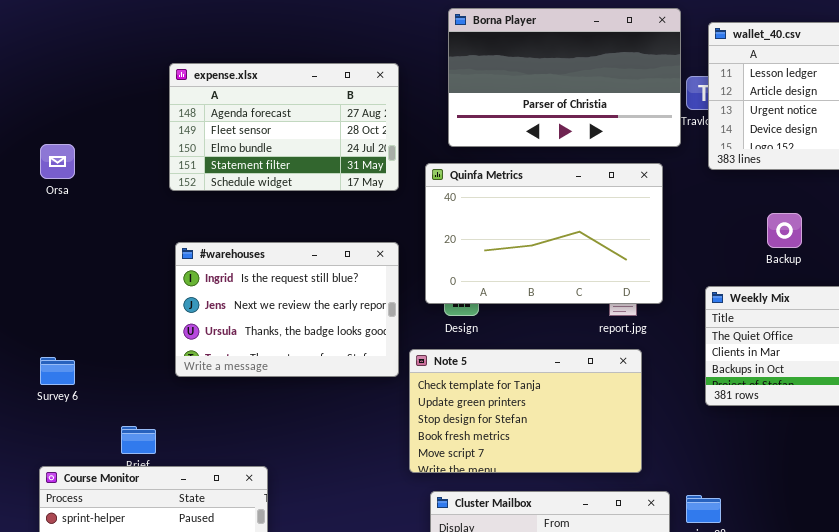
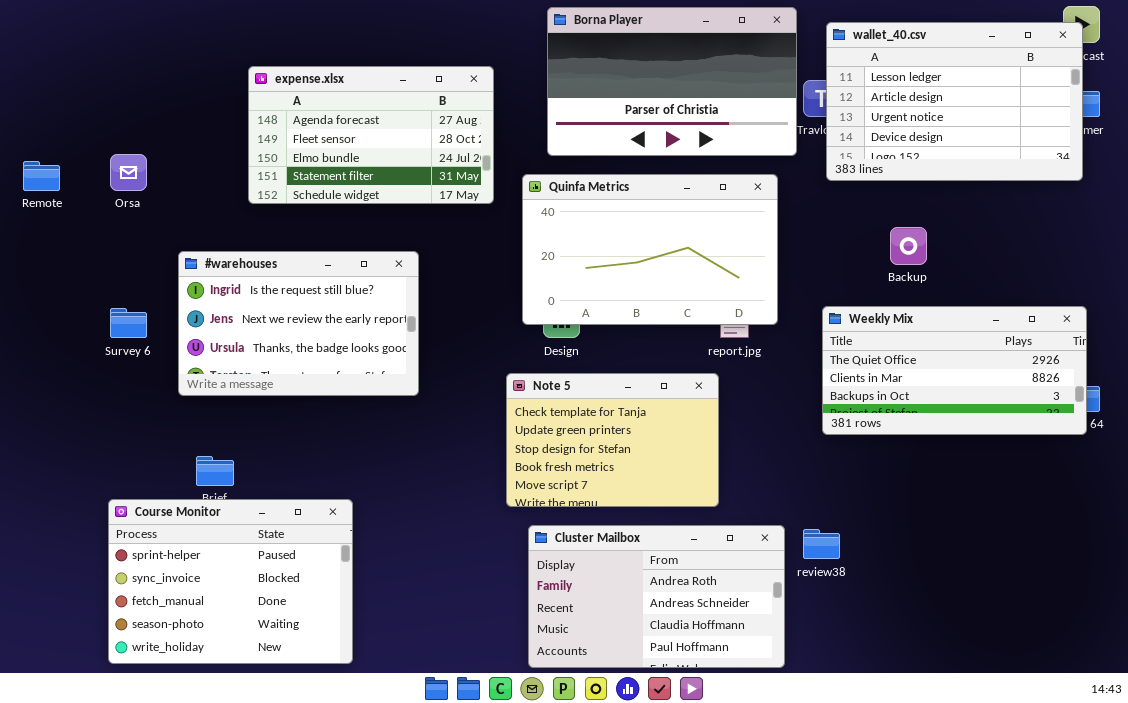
#warehouses: [175,242,399,377] -> [178,251,419,396], moved
Note 5: [409,349,642,473] -> [506,373,719,507], resized
Survey 6: [40,357,75,385] -> [110,308,147,338], moved

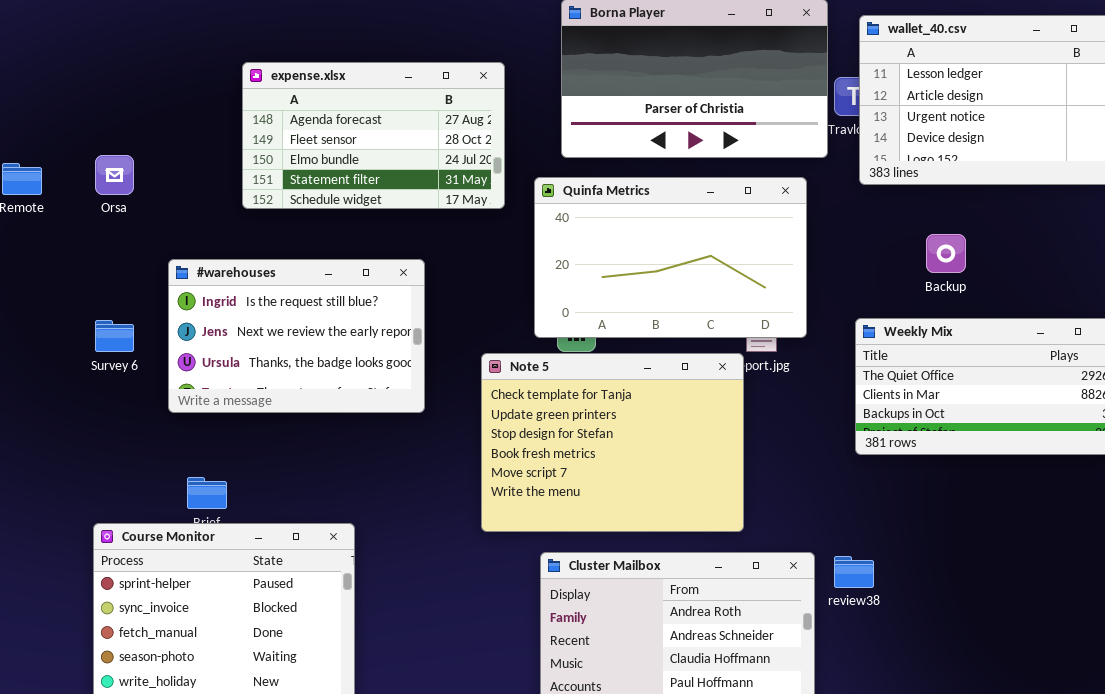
Note 5: [506,373,719,507] -> [481,353,744,532], resized

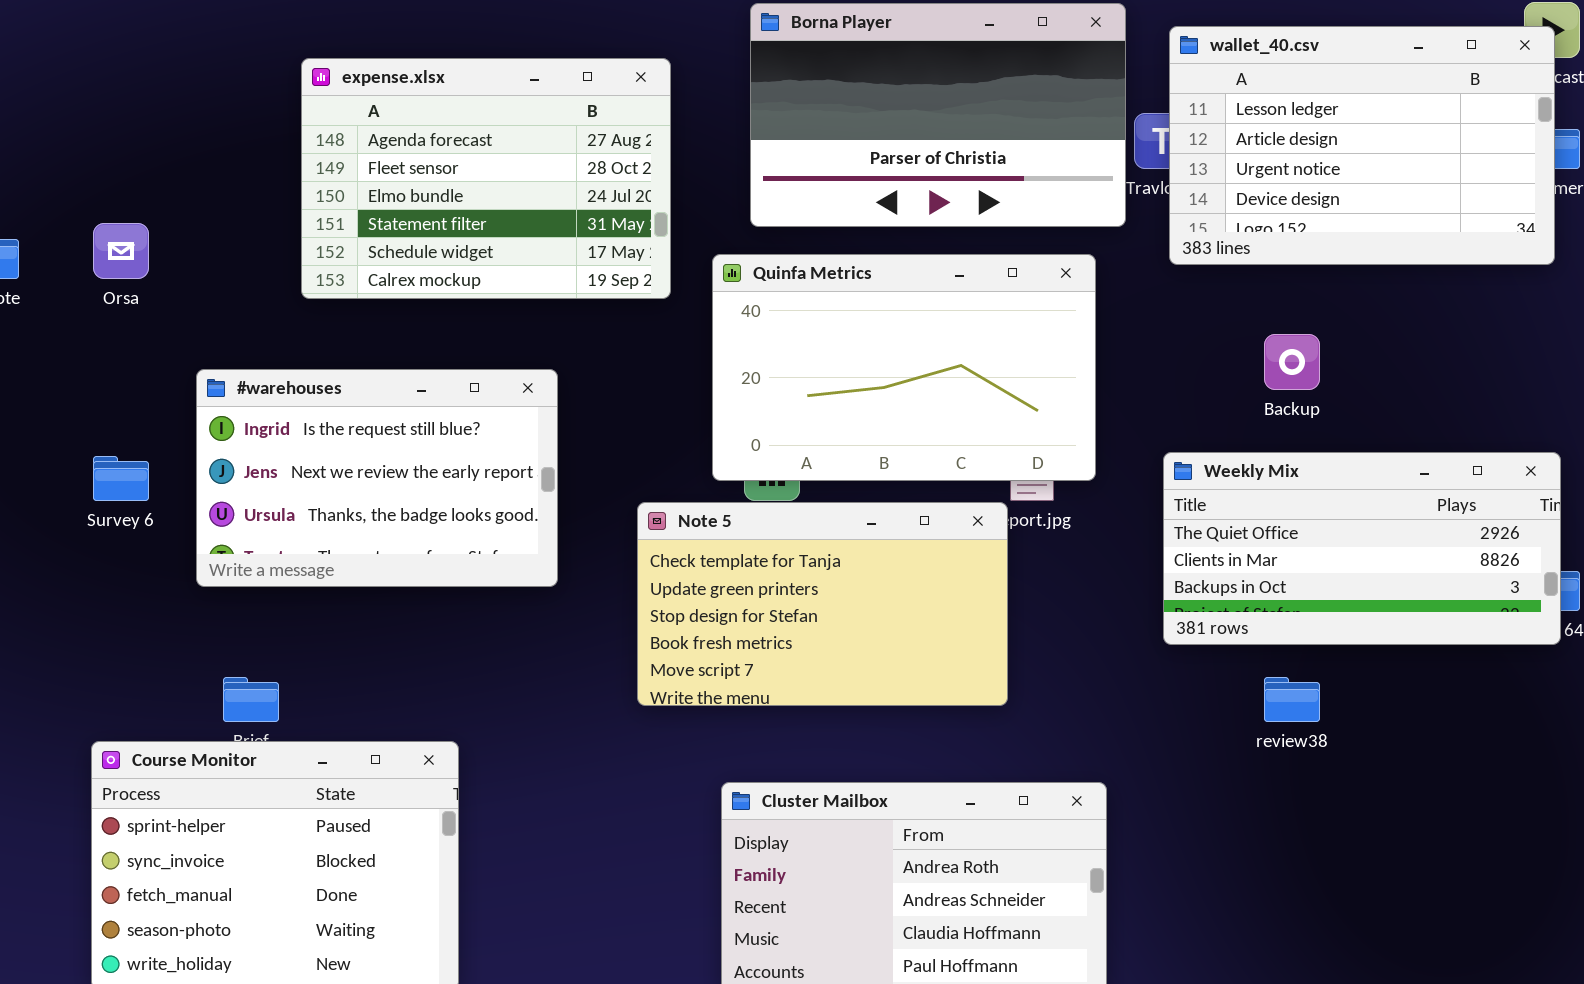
expense.xlsx: [242,62,505,209] -> [301,58,671,299], resized
Note 5: [481,353,744,532] -> [637,502,1008,706], resized
review38: [834,556,874,588] -> [1264,677,1320,722], moved

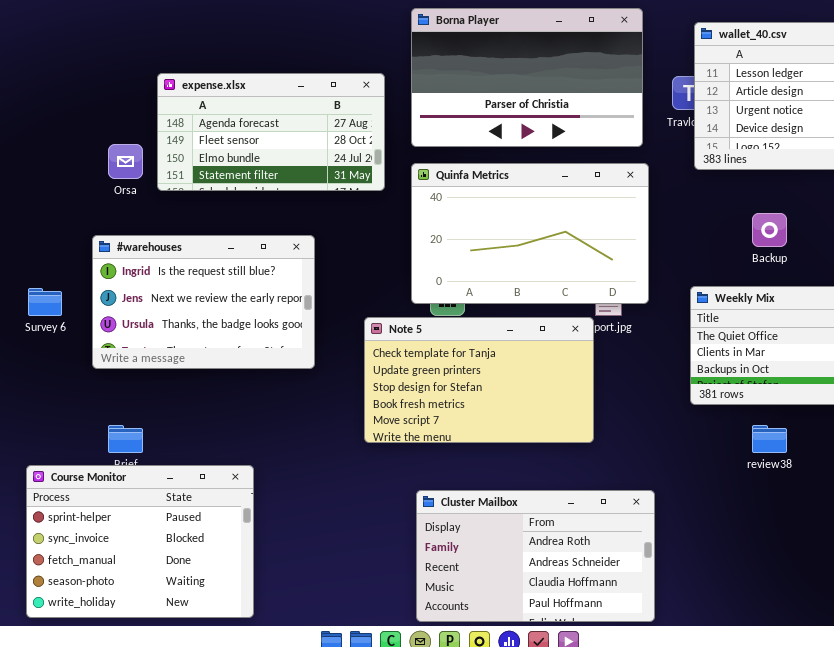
Borna Player: [750,3,1126,227] -> [411,8,643,147], moved
expense.xlsx: [301,58,671,299] -> [157,73,385,191], resized
Orsa: [93,223,149,279] -> [108,144,143,179], moved

